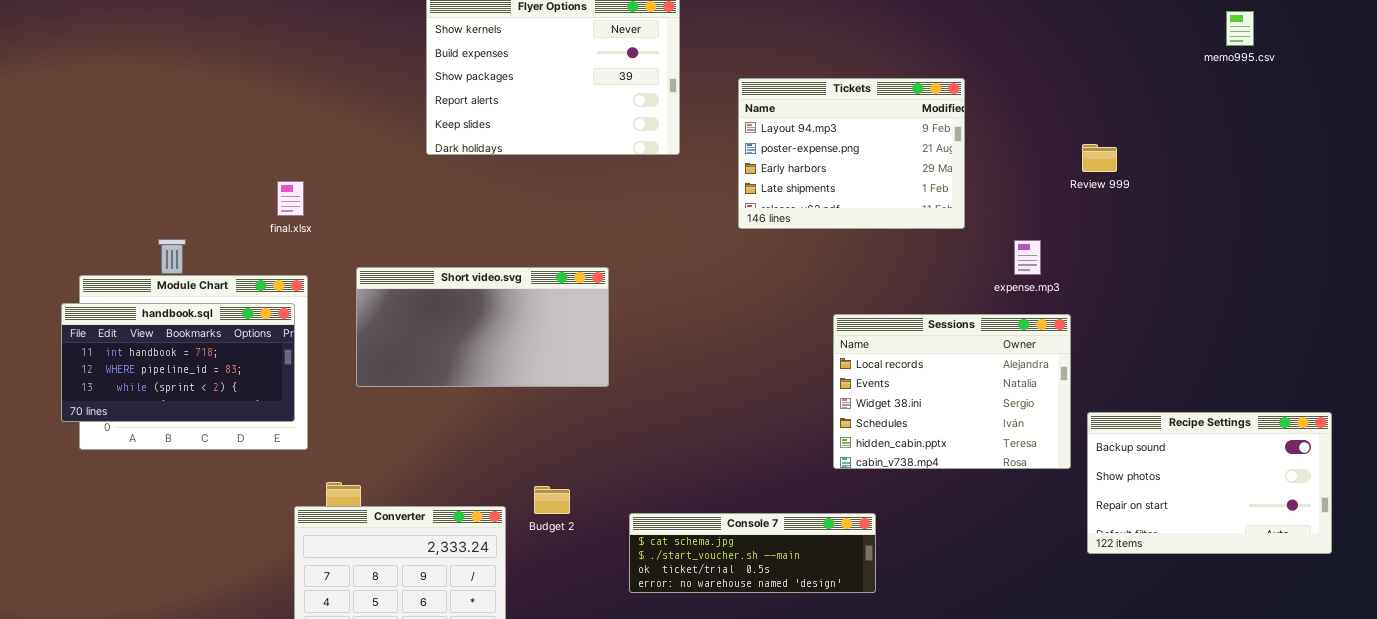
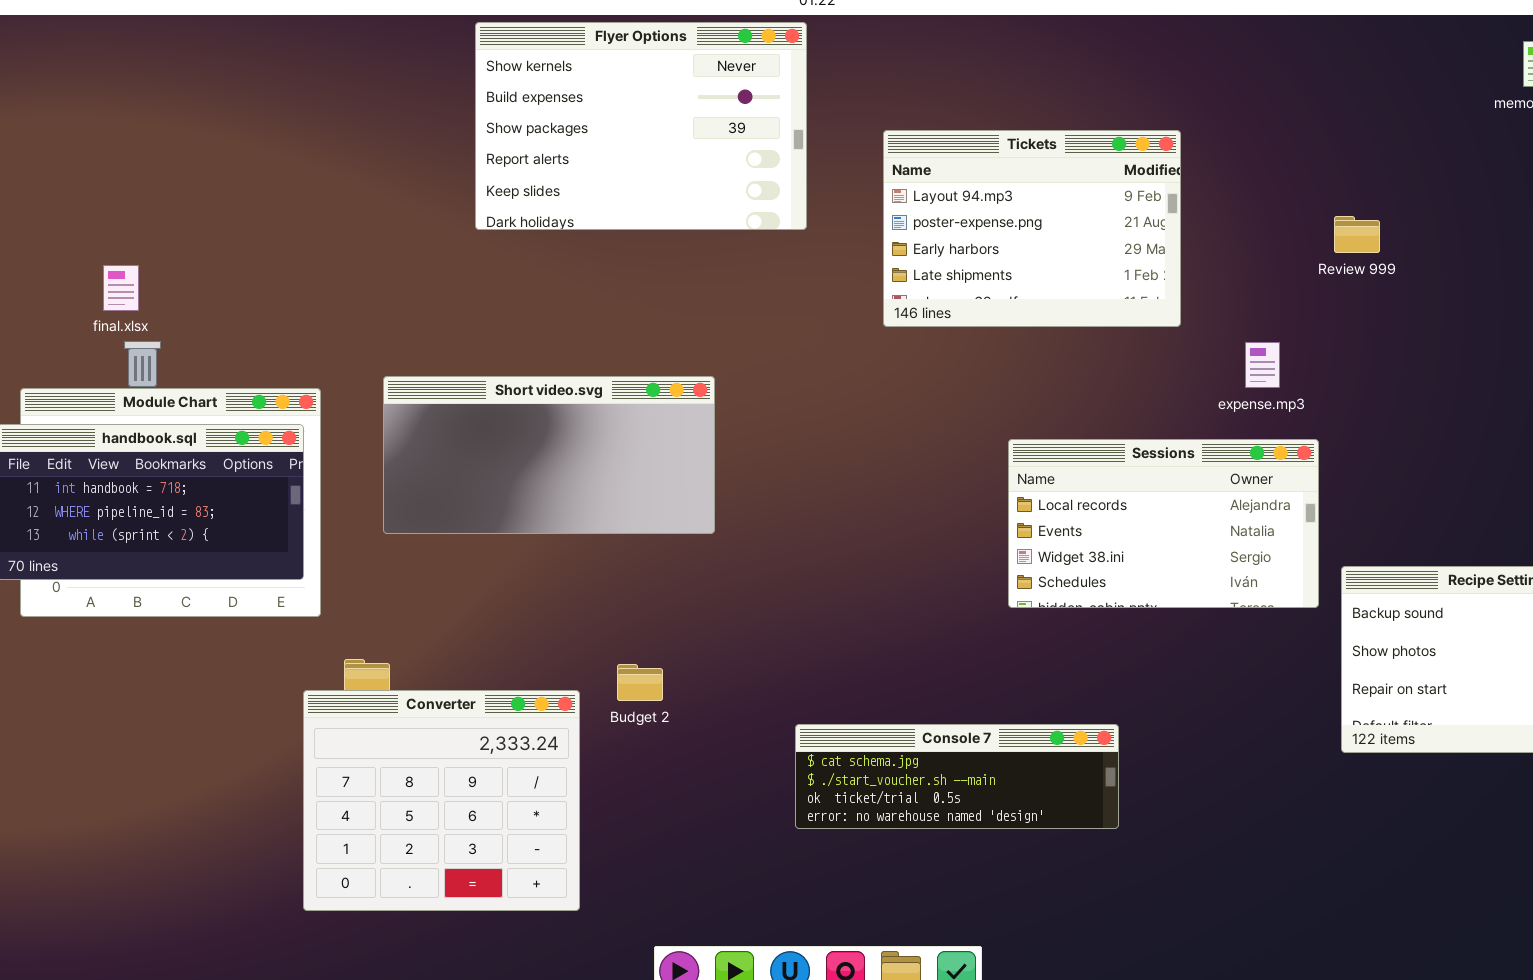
final.xlsx: [277,181,304,216] -> [103,265,139,311], moved
Sessions: [833,314,1071,469] -> [1008,439,1319,608], resized
Console 7: [629,513,876,593] -> [795,724,1119,829], moved

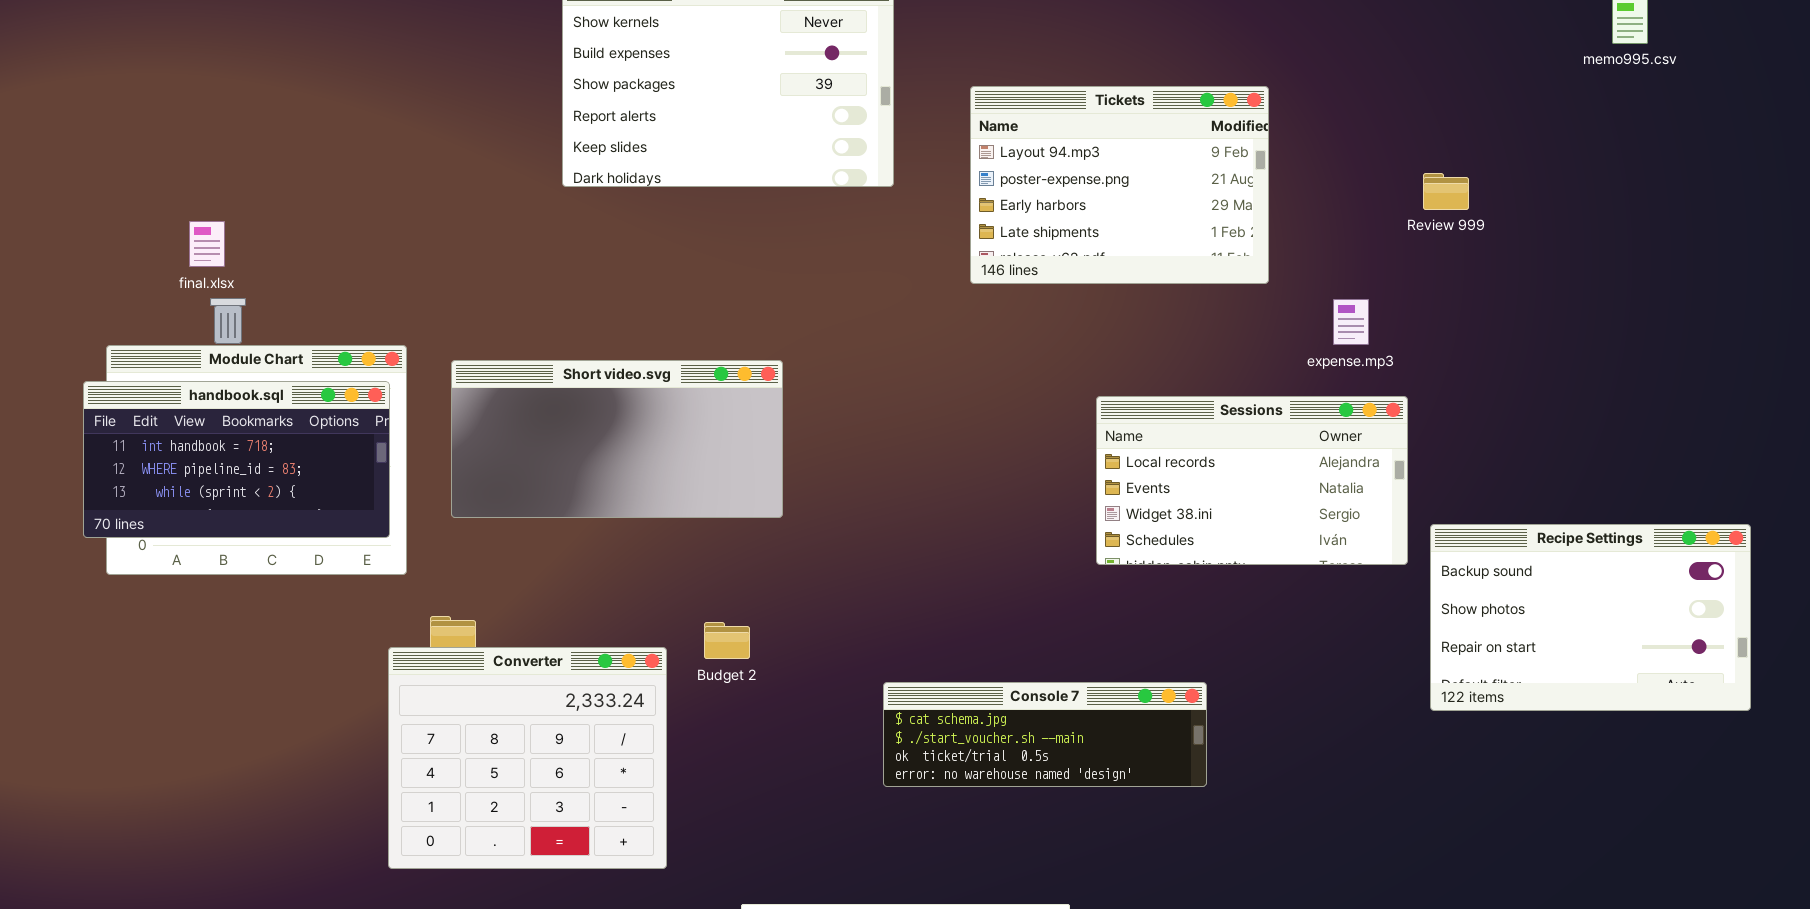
Short video.svg: [383,376,715,534] -> [451,360,783,518], moved

